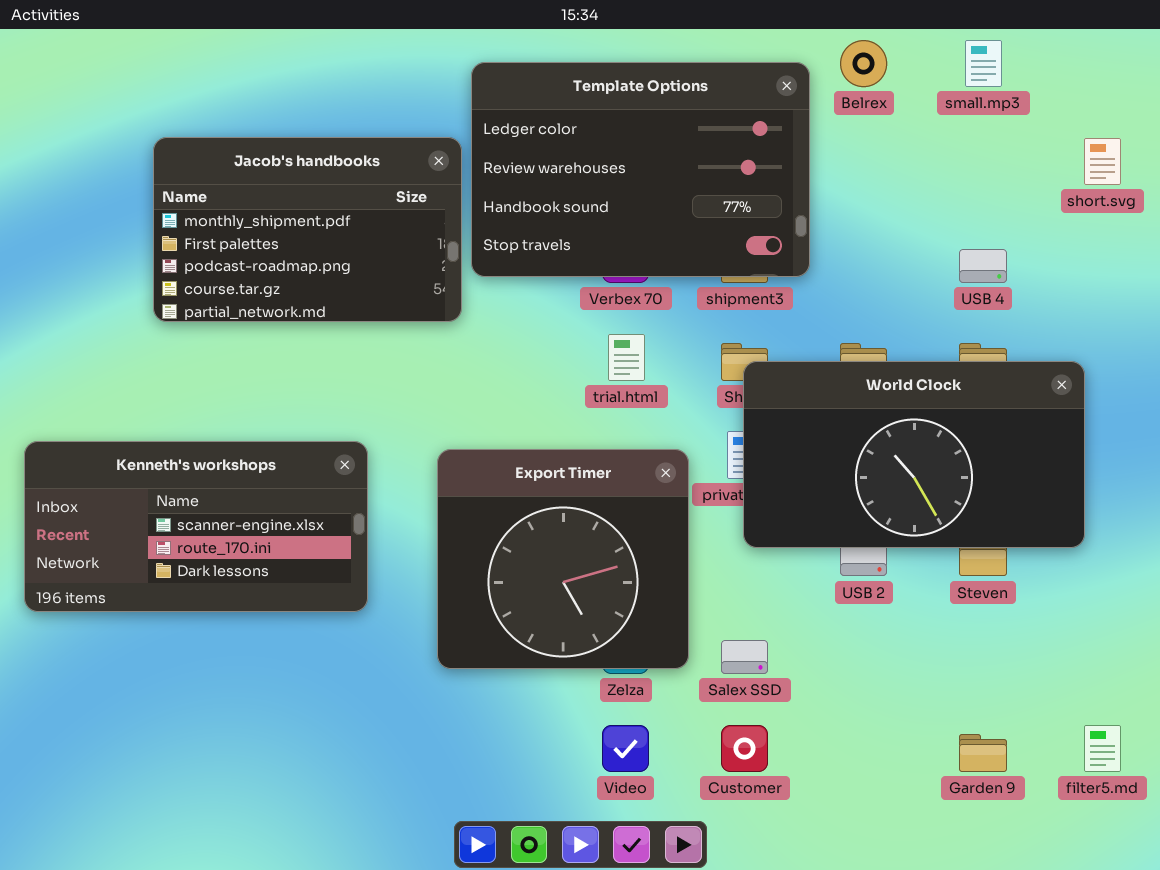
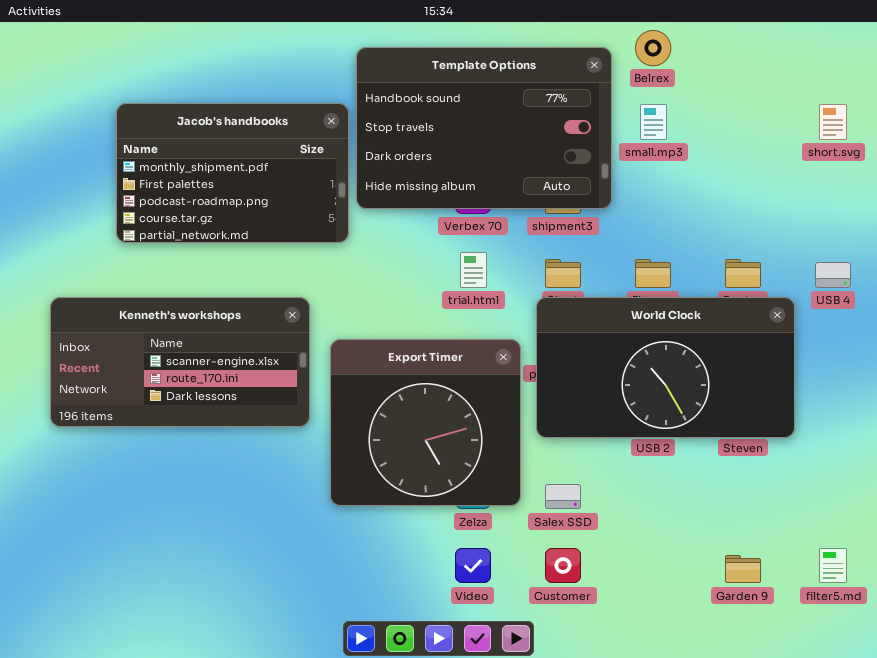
small.mp3: [965,40,1002,87] -> [640,104,667,140], moved
Template Options: [471,62,810,277] -> [356,47,612,209], scrolled down 2 rows
USB 4: [959,249,1007,283] -> [815,262,851,288], moved
World Clock: [743,361,1085,548] -> [536,297,795,438], moved
Kenneth's workshops: [24,441,368,612] -> [50,297,310,427], moved

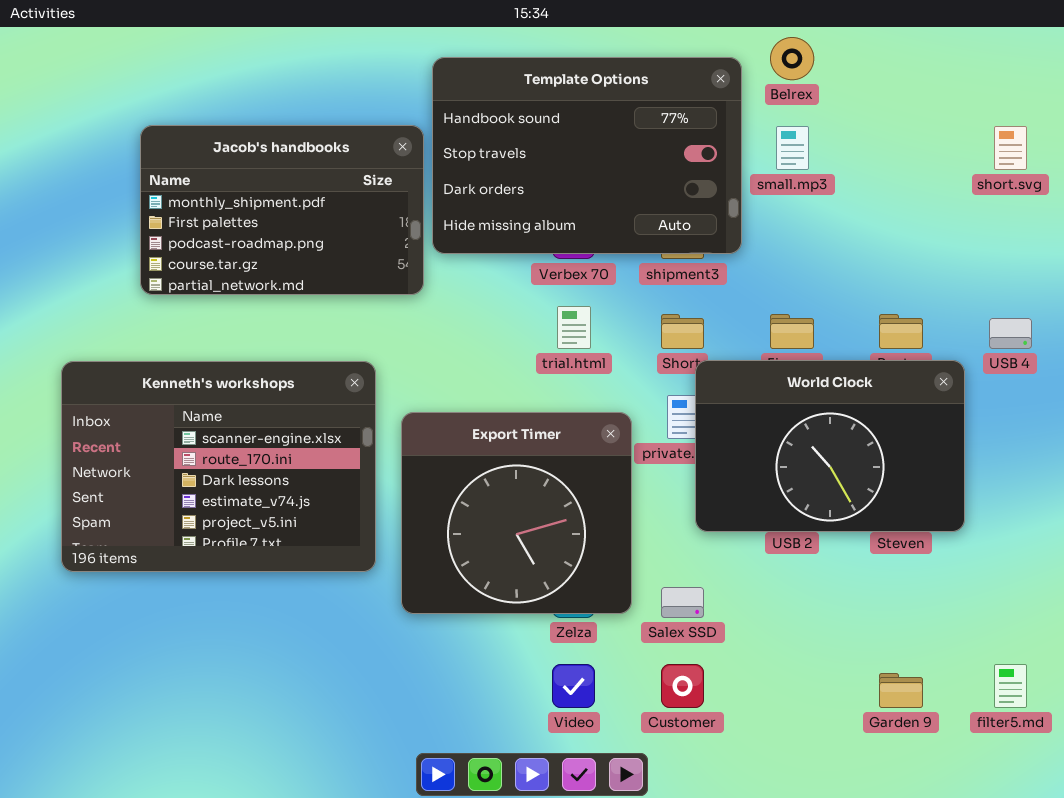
World Clock: [536,297,795,438] -> [695,360,965,532], resized
Kenneth's workshops: [50,297,310,427] -> [61,361,376,572], resized

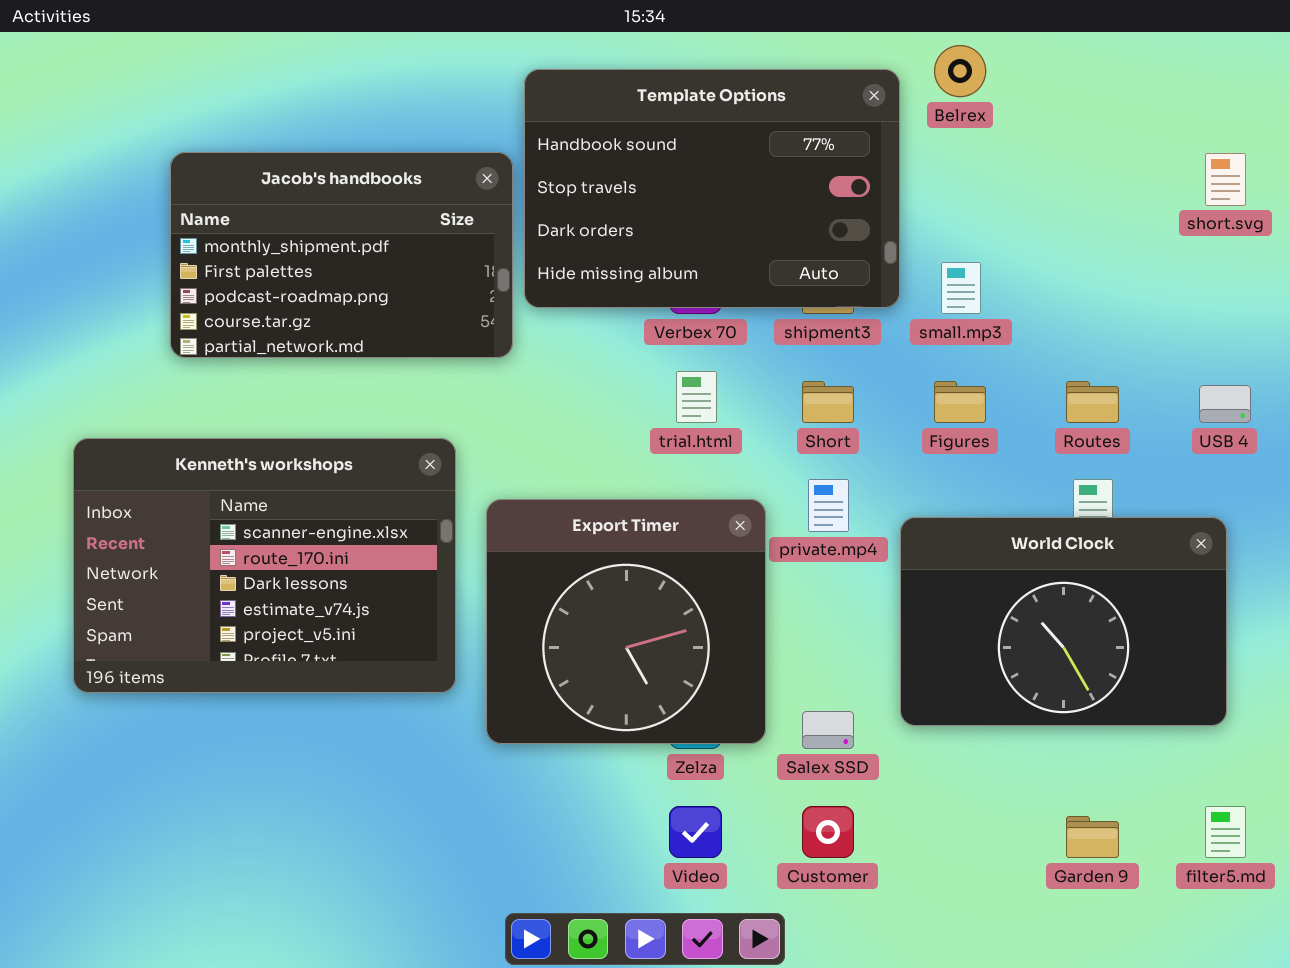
small.mp3: [776,126,809,170] -> [941,262,981,314], moved
World Clock: [695,360,965,532] -> [900,517,1227,726], moved

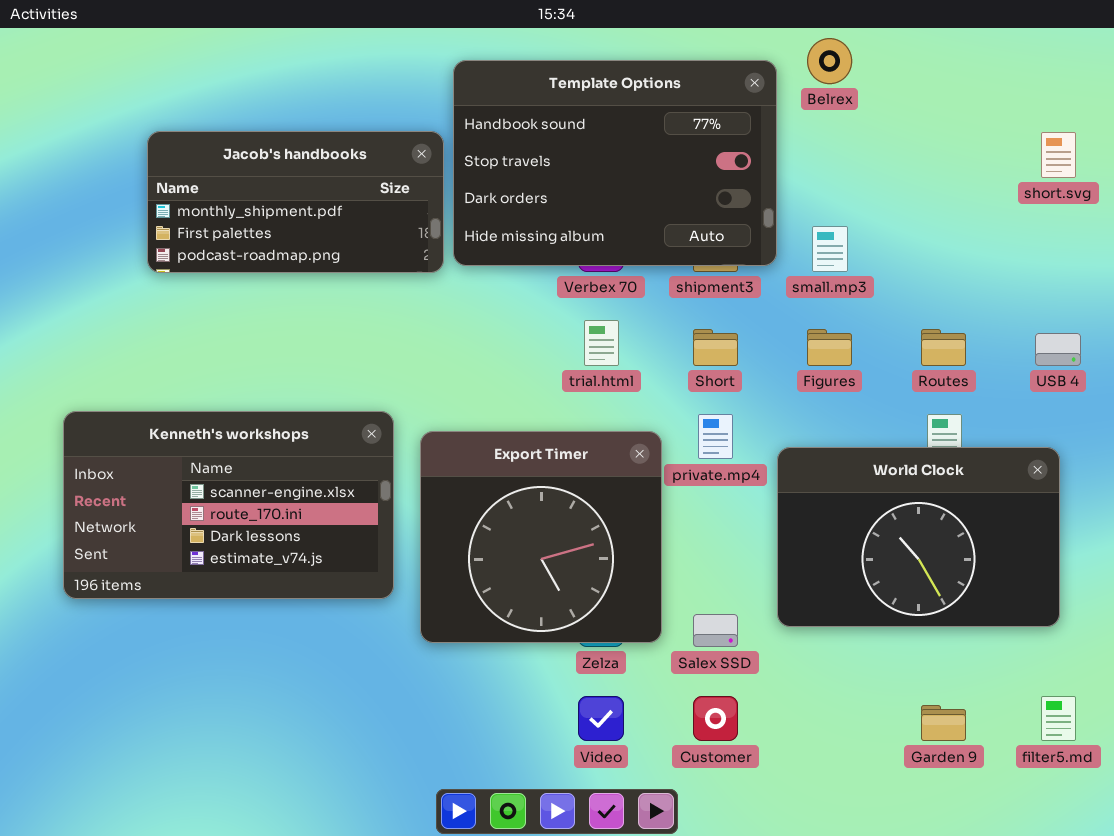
Jacob's handbooks: [170,152,513,358] -> [147,131,444,273], resized
Kenneth's workshops: [73,438,456,693] -> [63,411,394,599], resized

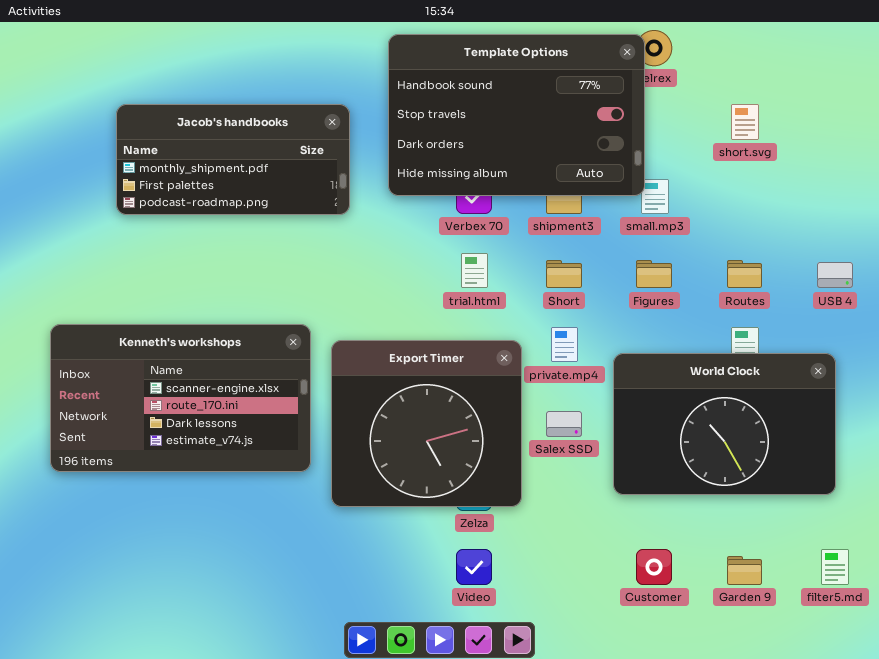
Template Options: [453,60,777,266] -> [388,34,645,196], moved
short.svg: [1041,132,1076,178] -> [731,104,759,140], moved
Salex SSD: [693,614,738,647] -> [546,411,582,437], moved
Customer: [693,696,738,741] -> [636,549,672,585], moved

